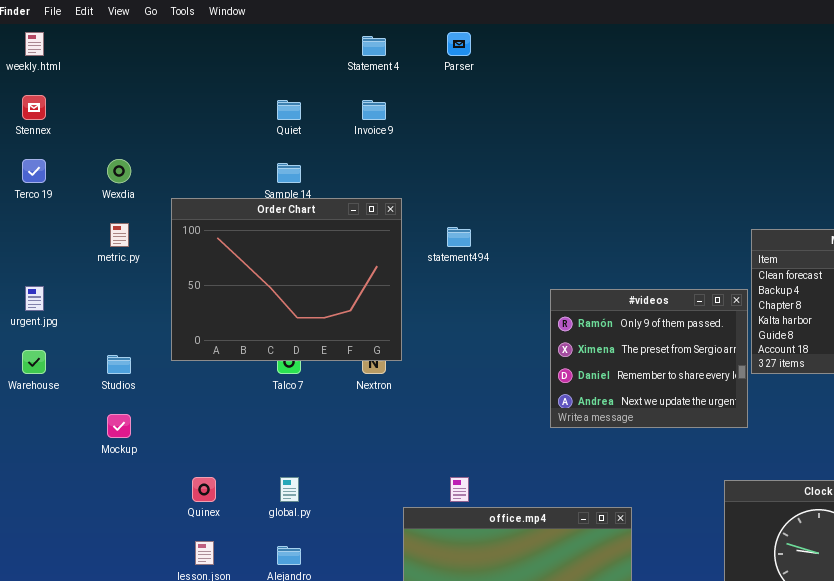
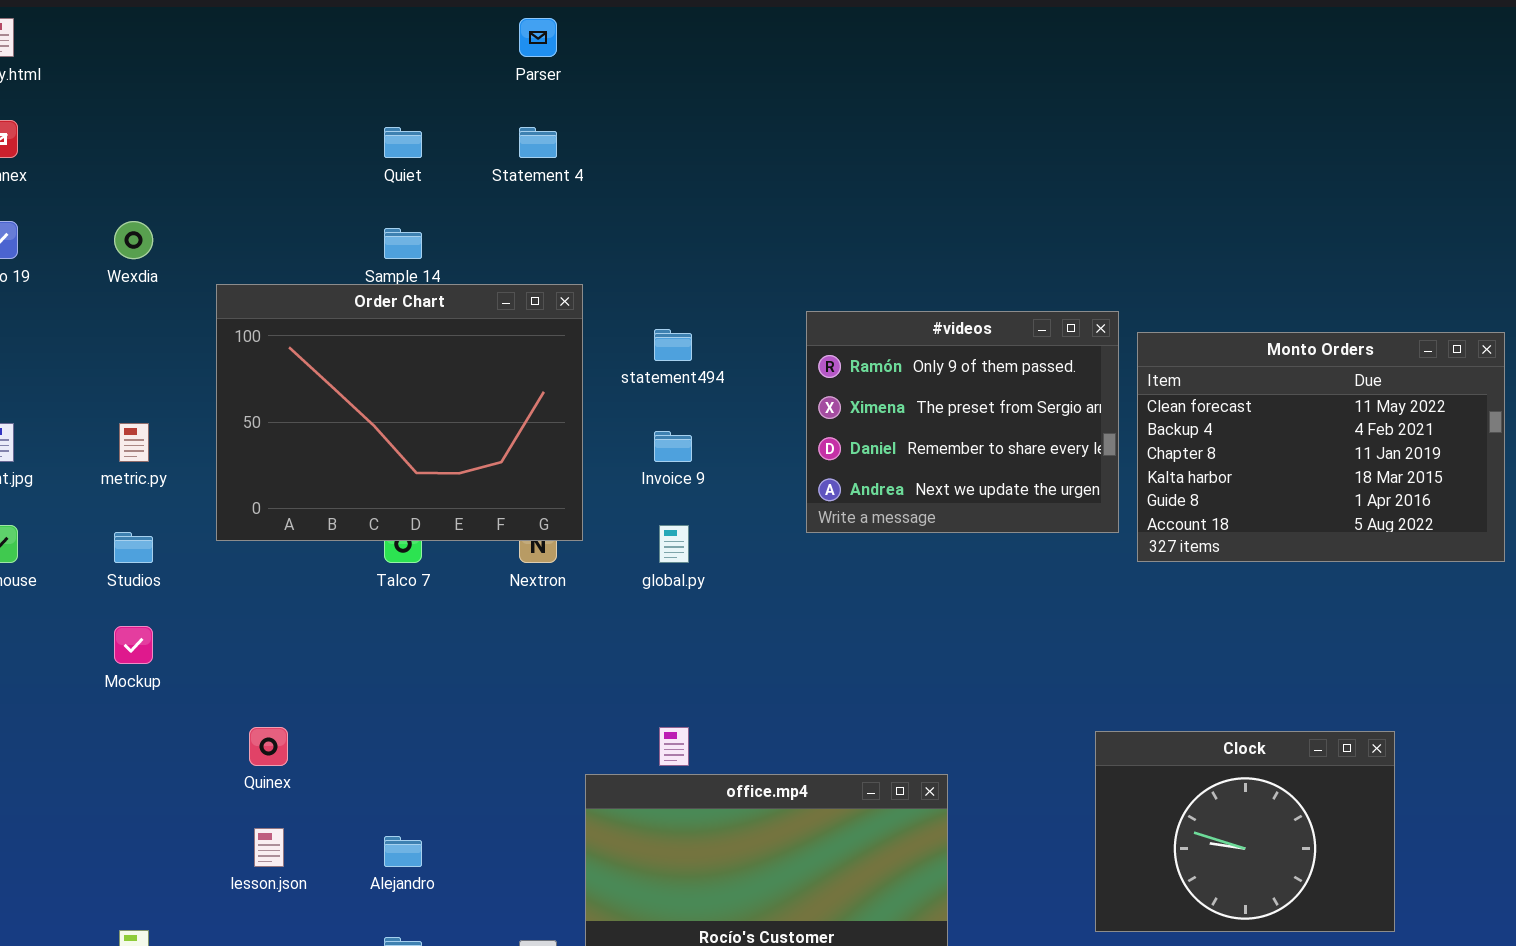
Parser: [447,32,471,56] -> [519,18,557,57], moved
Statement 4: [362,36,386,56] -> [519,127,557,158], moved
Invoice 9: [362,100,386,120] -> [654,431,692,462], moved
metric.py: [110,223,129,247] -> [119,423,149,462], moved
#videos: [550,289,748,428] -> [806,311,1119,533], moved
global.py: [280,477,299,502] -> [659,525,689,563], moved

